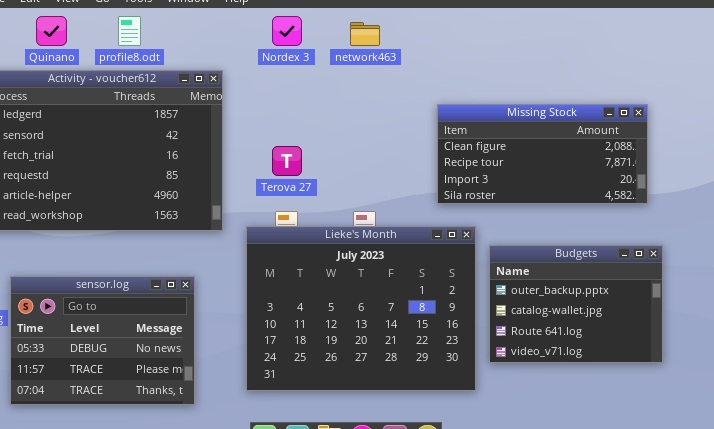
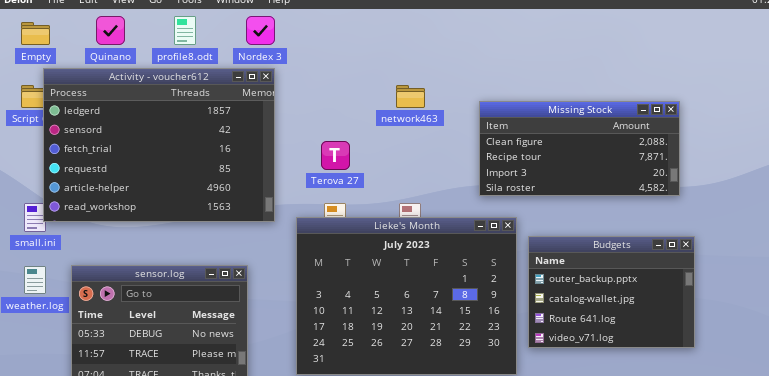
Nordex 3: [272,16,302,46] -> [246,16,275,45], moved
network463: [350,22,380,46] -> [396,85,425,108], moved

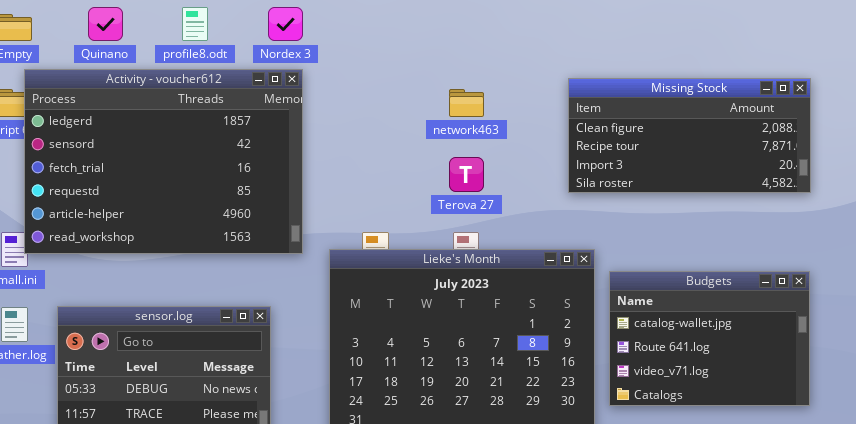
Missing Stock: [479,101,680,196] -> [568,78,811,193], moved
Terova 27: [321,141,350,170] -> [449,157,484,192], moved
Budgets: [528,236,695,348] -> [609,271,810,406], scrolled down 1 row

